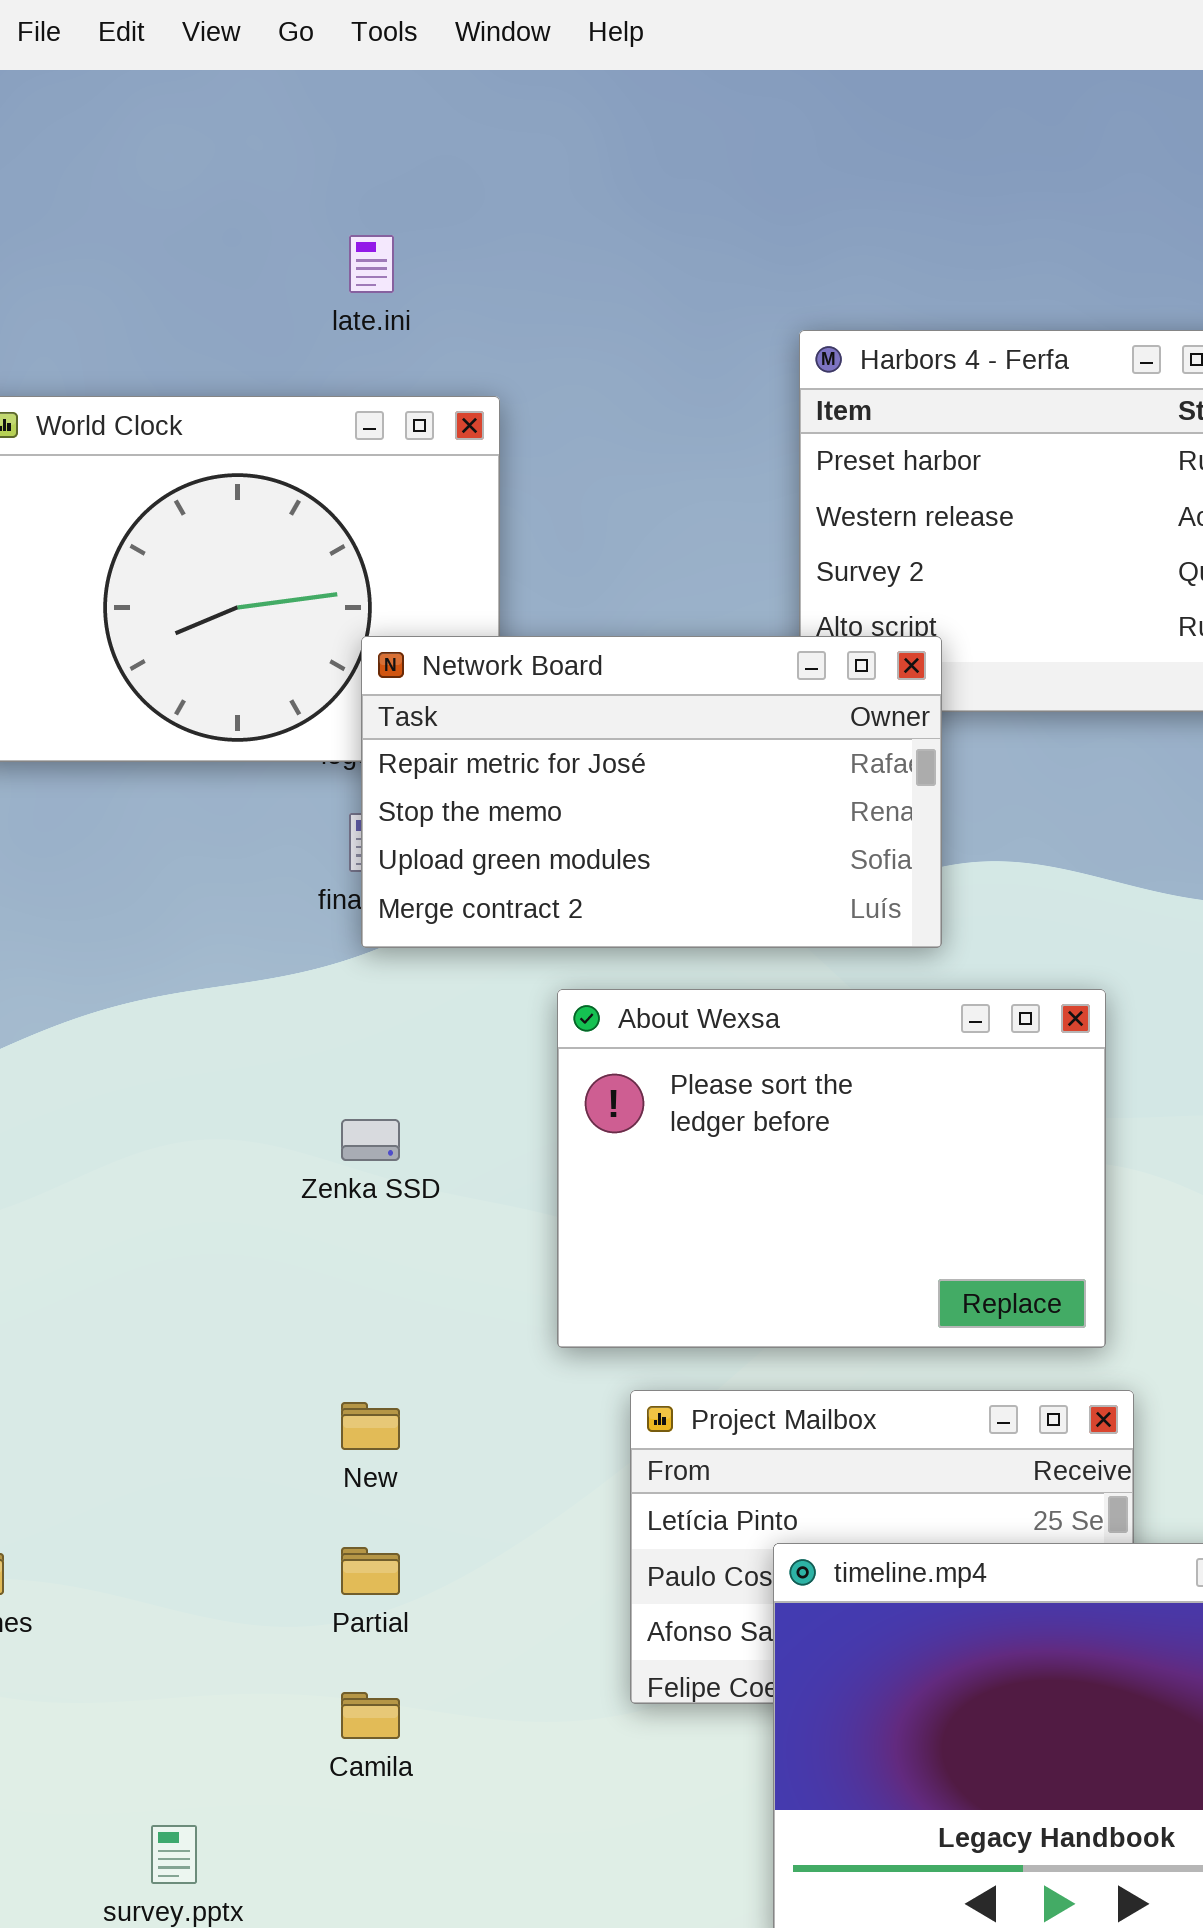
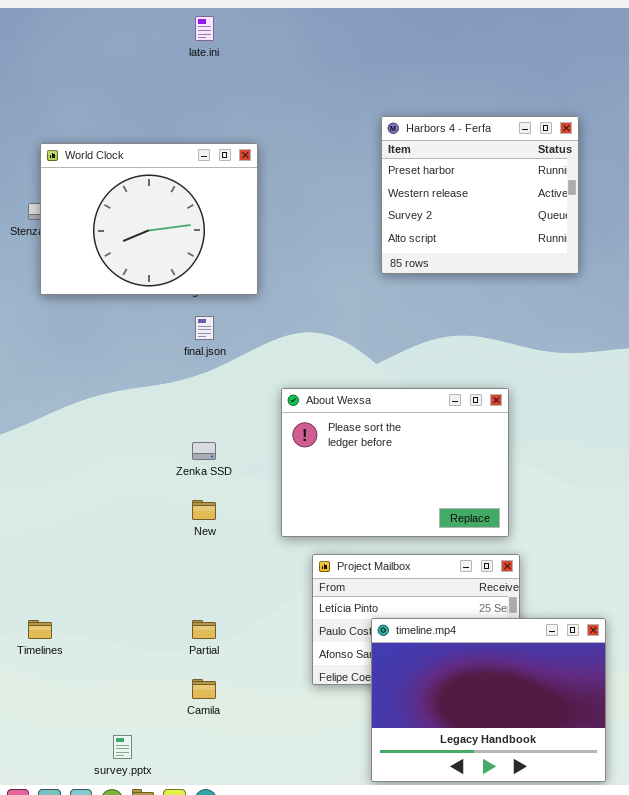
late.ini: [349,235,394,293] -> [195,16,214,41], moved
Network Board: [361,636,942,948] -> none, closed
New: [341,1402,400,1450] -> [192,500,216,520], moved

